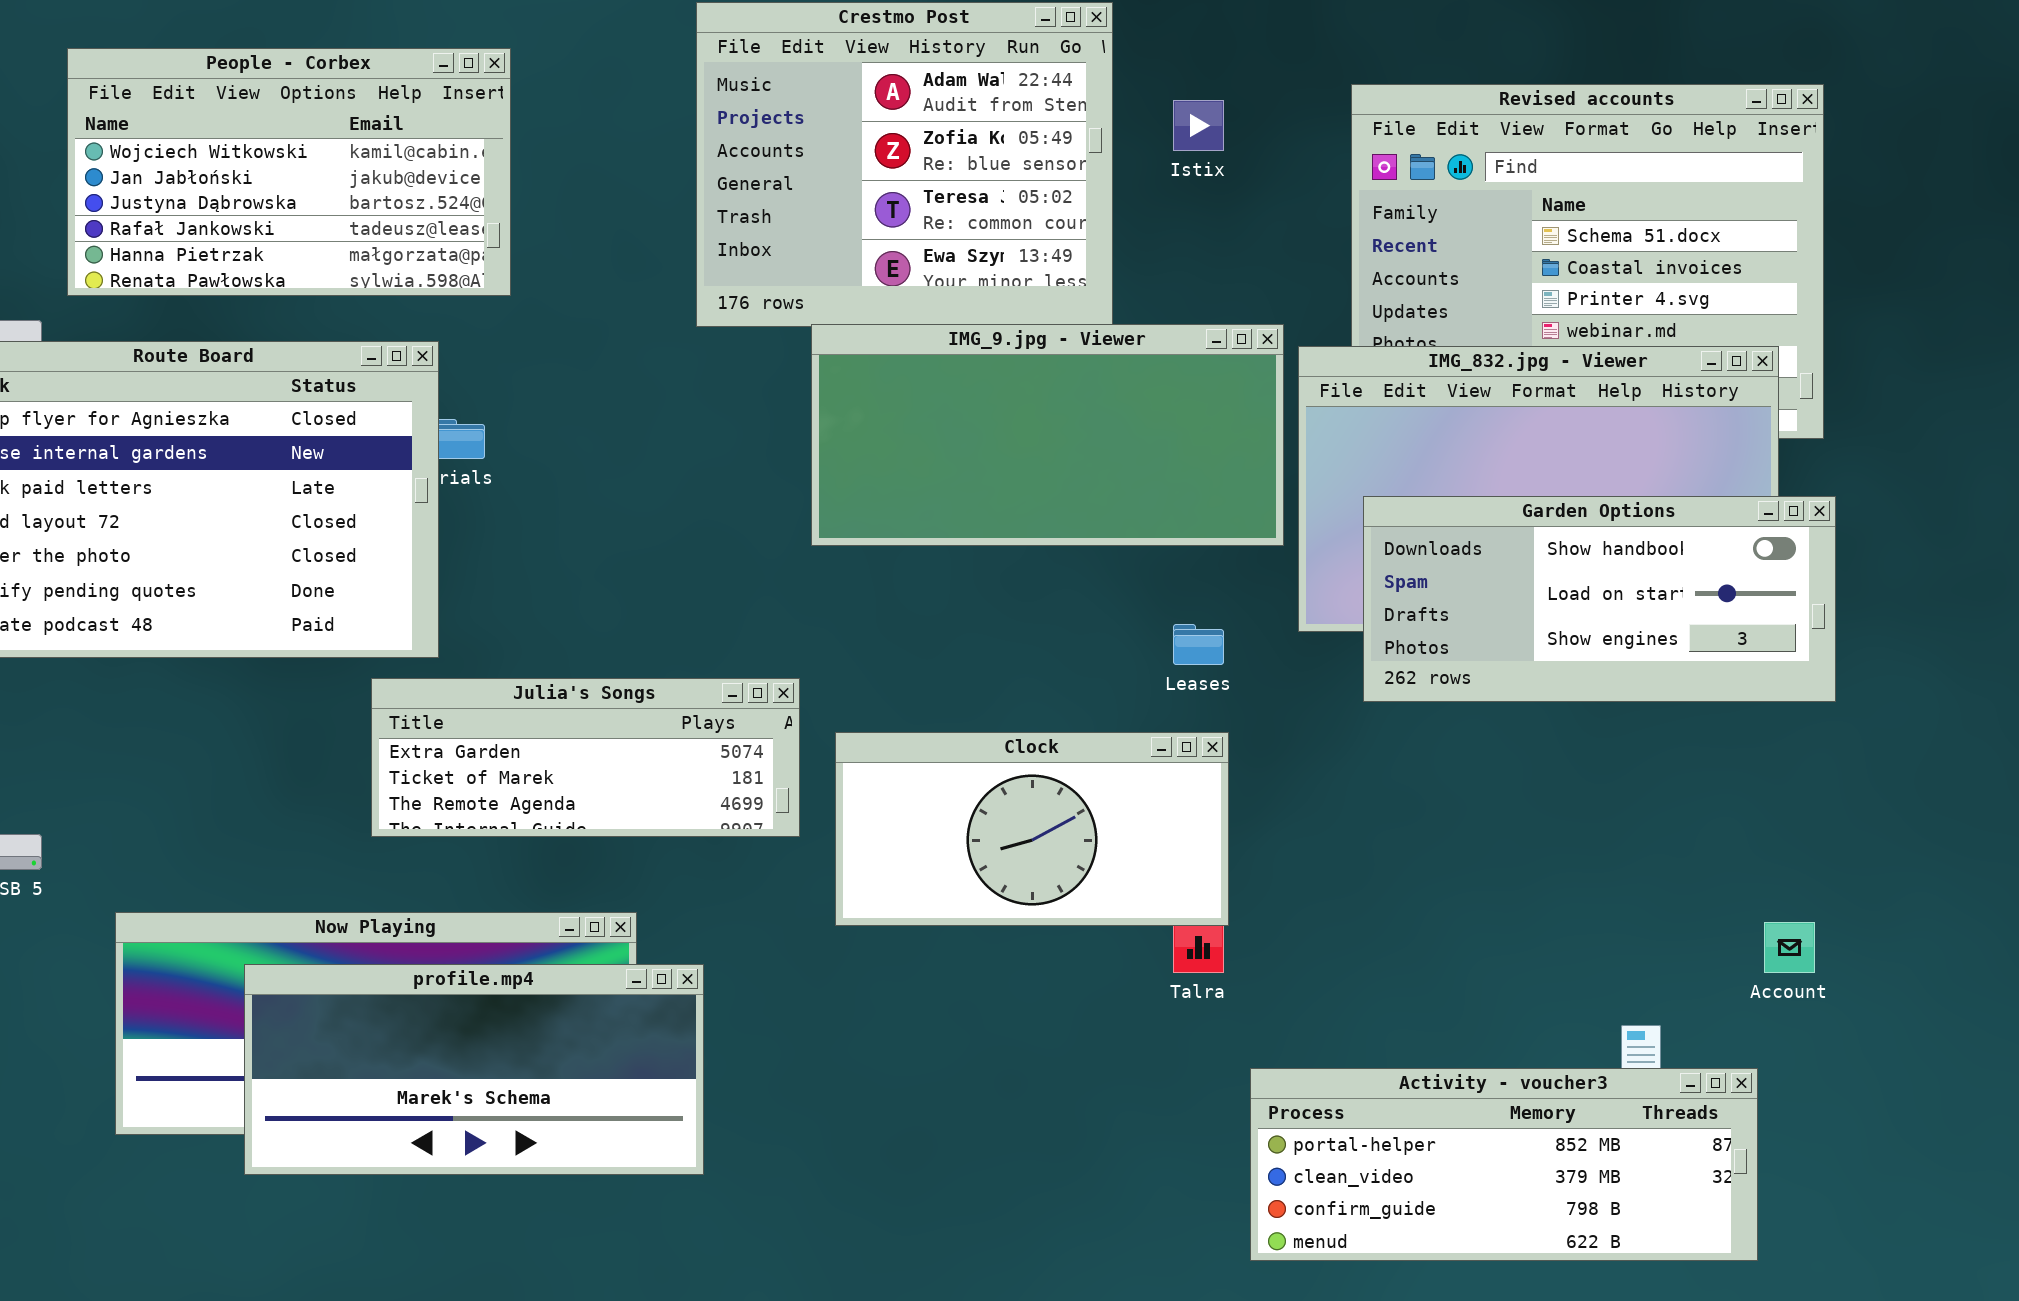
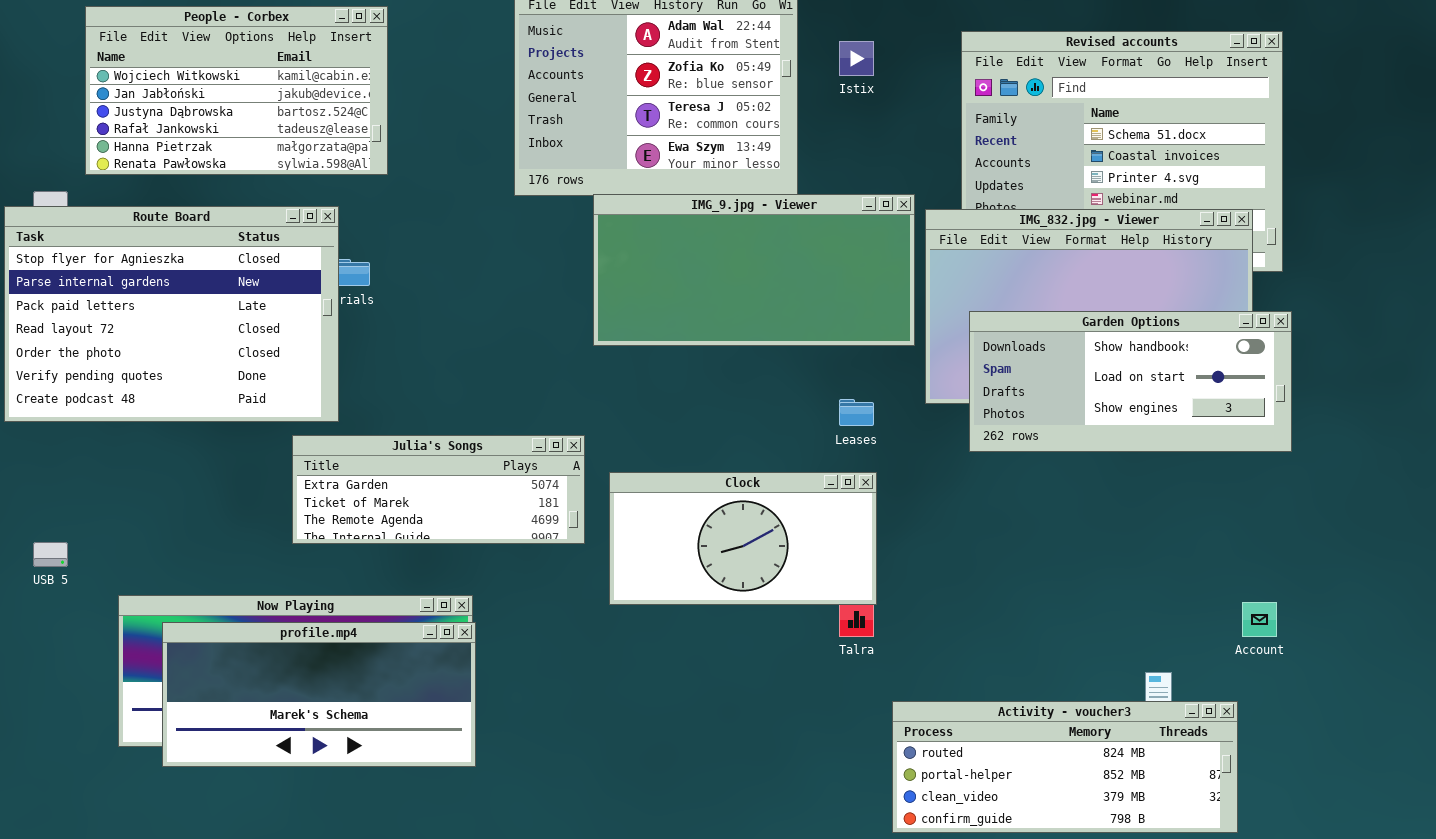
profile.mp4: [244,964,704,1175] -> [162,622,476,767], moved
Activity - voucher3: [1250,1068,1758,1261] -> [892,701,1238,833], scrolled up 1 row

